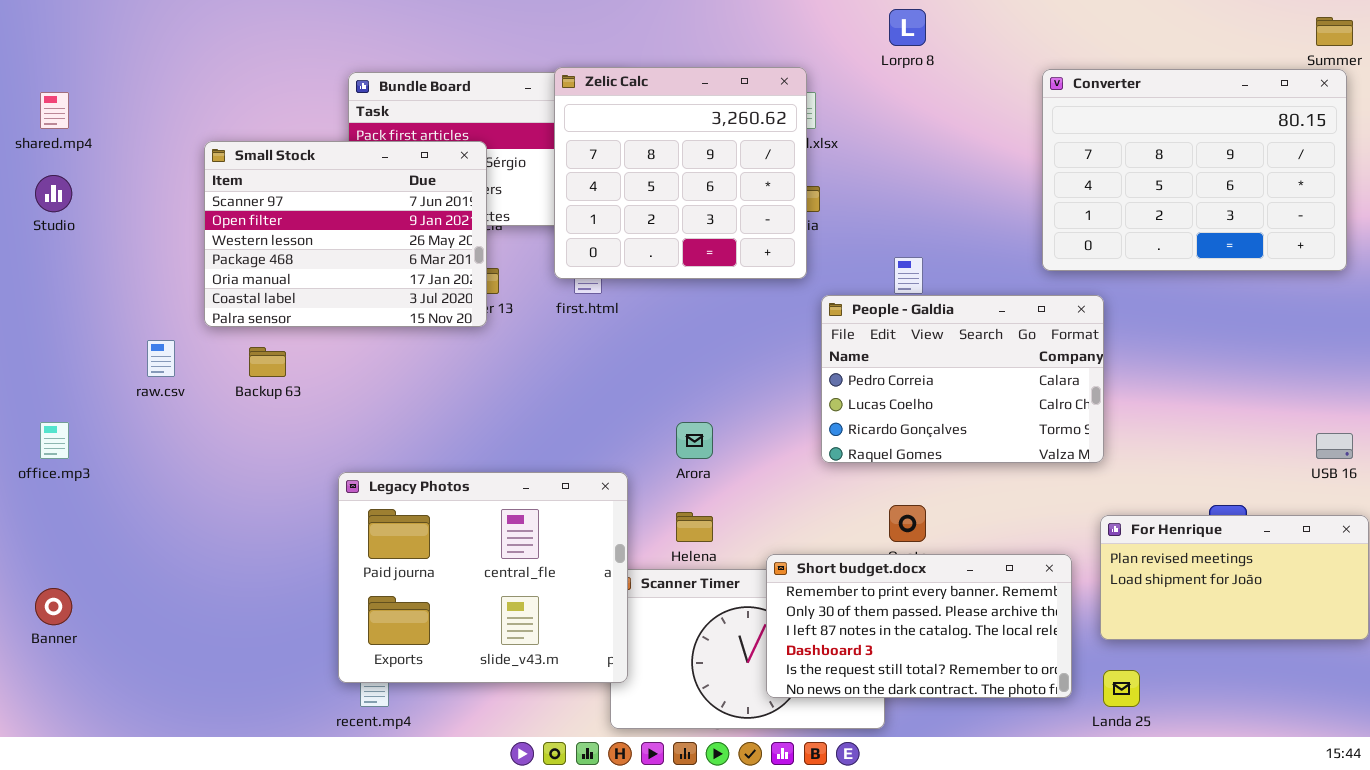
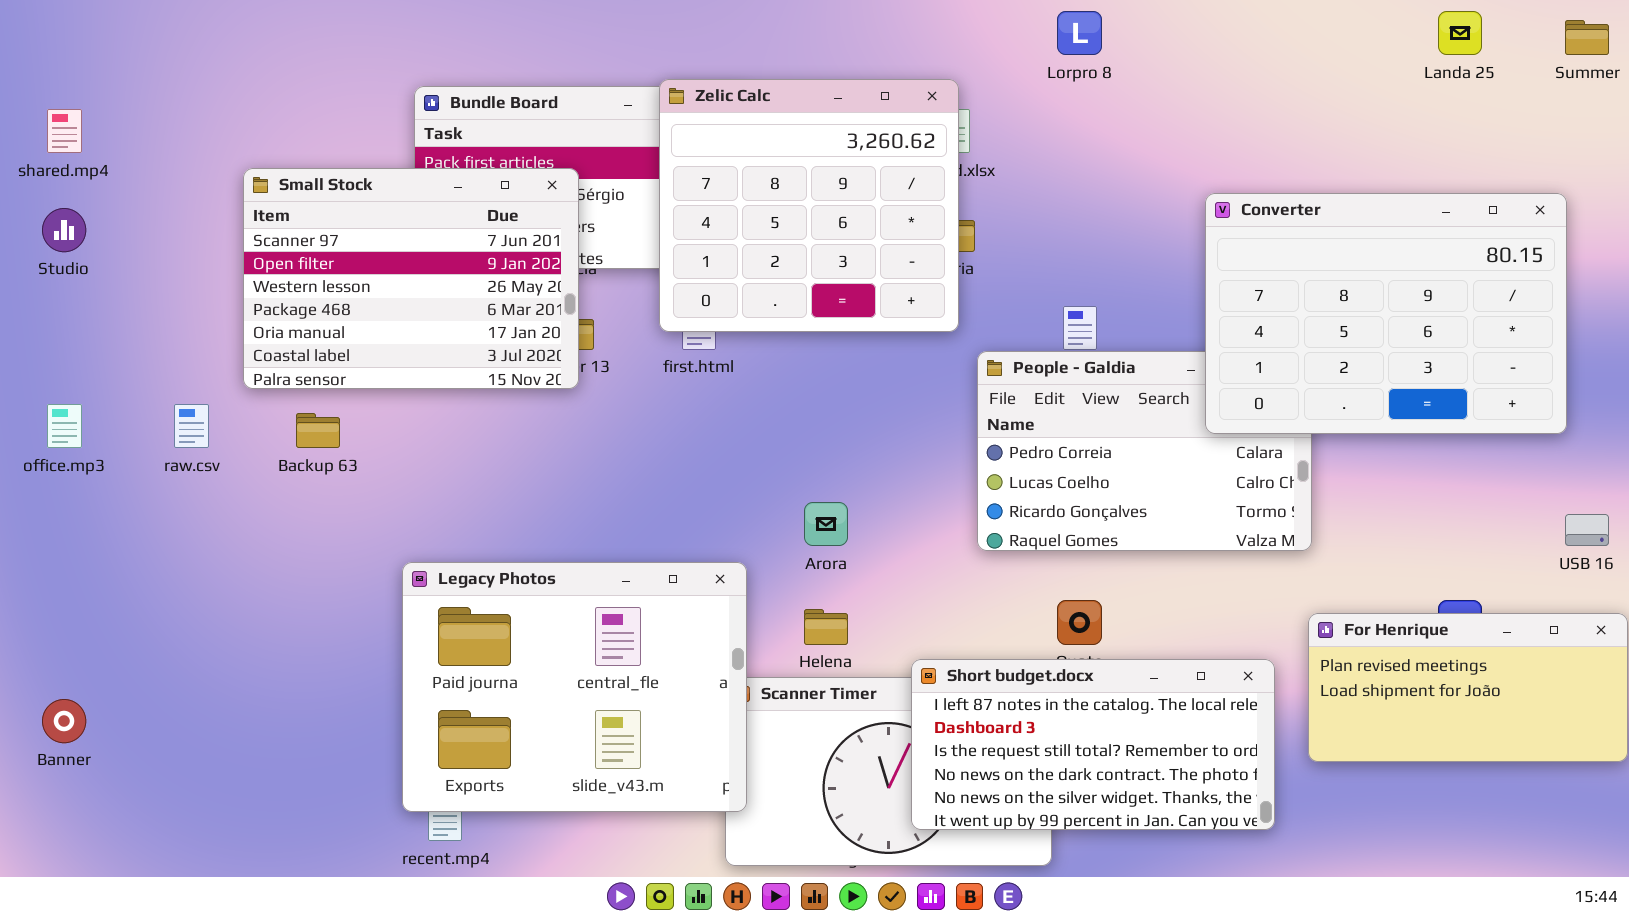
Converter: [1042,69,1347,271] -> [1205,193,1567,434], moved
office.mp3: [40,422,69,459] -> [47,404,82,448], moved
Short budget.docx: [766,554,1072,698] -> [911,659,1275,830], scrolled down 2 rows
Landa 25: [1103,670,1140,707] -> [1438,11,1482,55], moved

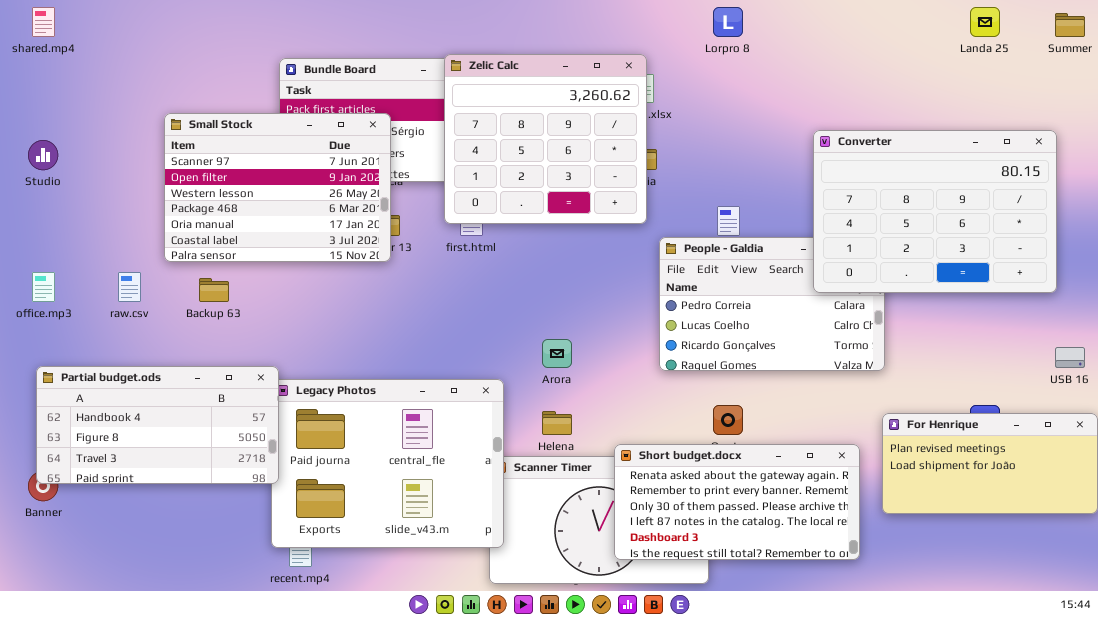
shared.mp4: [47,109,82,153] -> [32,7,55,37], moved
Partial budget.ods: none -> [36,366,279,484], opened
Short budget.docx: [911,659,1275,830] -> [614,444,860,560], scrolled up 3 rows

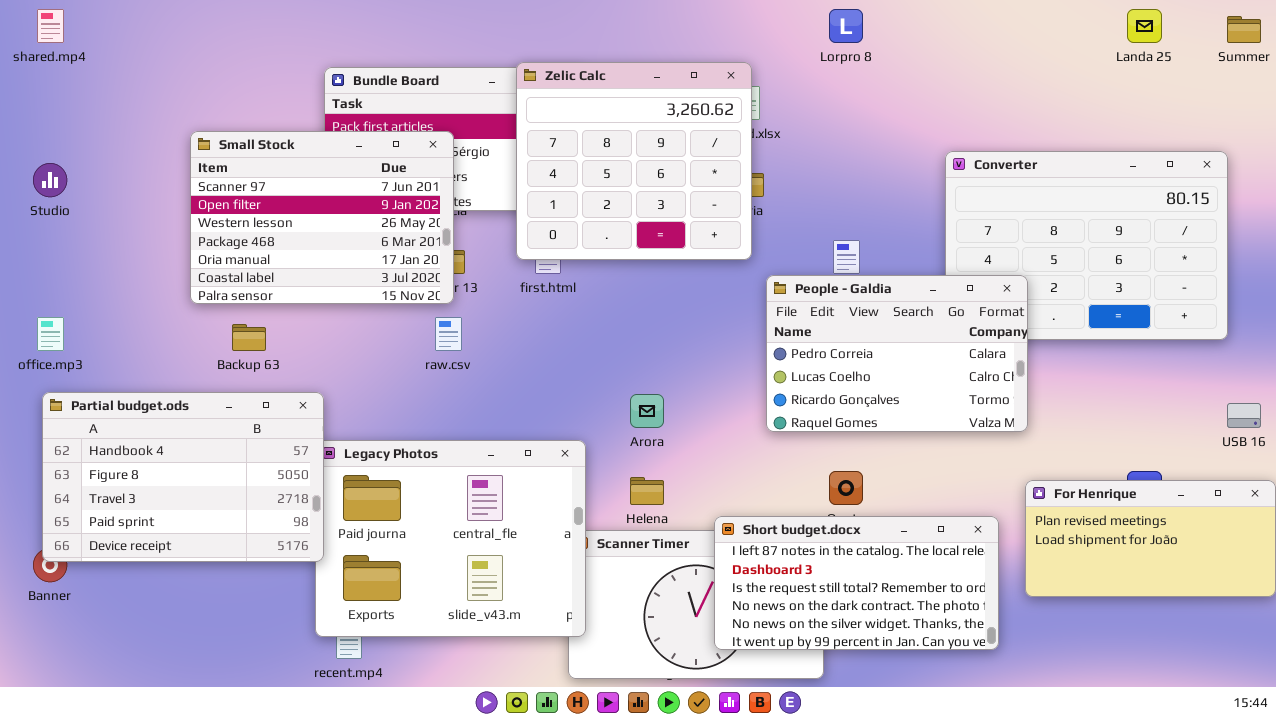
People - Galdia: [659,237,885,371] -> [766,275,1028,432], raised
raw.csv: [118,272,141,302] -> [435,317,462,351], moved
Partial budget.ods: [36,366,279,484] -> [42,392,324,562], resized
Short budget.docx: [614,444,860,560] -> [714,516,999,650], scrolled down 3 rows

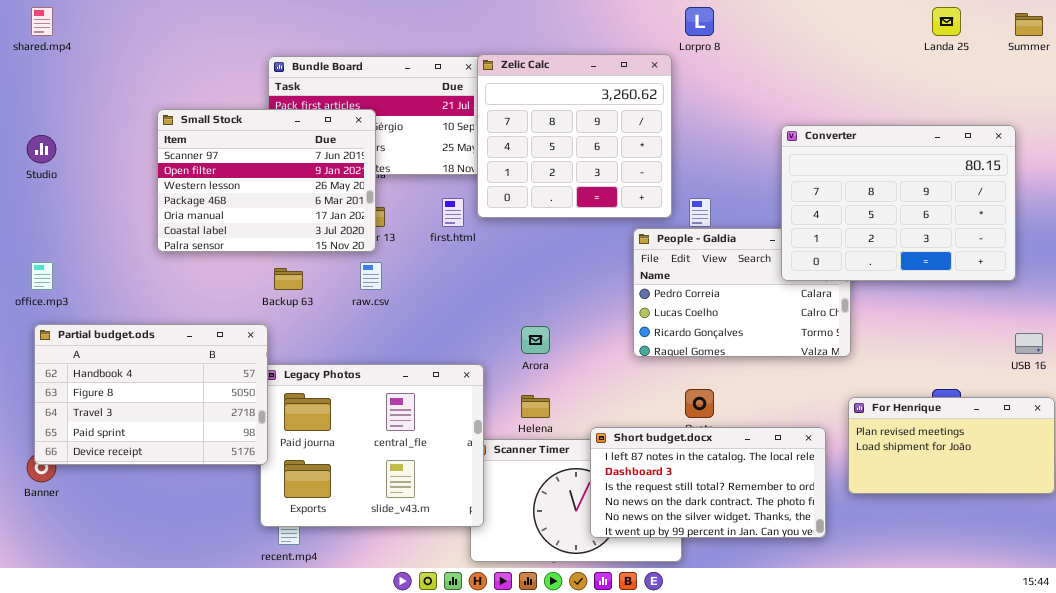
Zelic Calc: [516,62,752,260] -> [477,54,672,218], moved
Converter: [945,151,1228,340] -> [781,125,1016,281], raised
Backup 63: [232,324,266,351] -> [274,268,303,290], moved

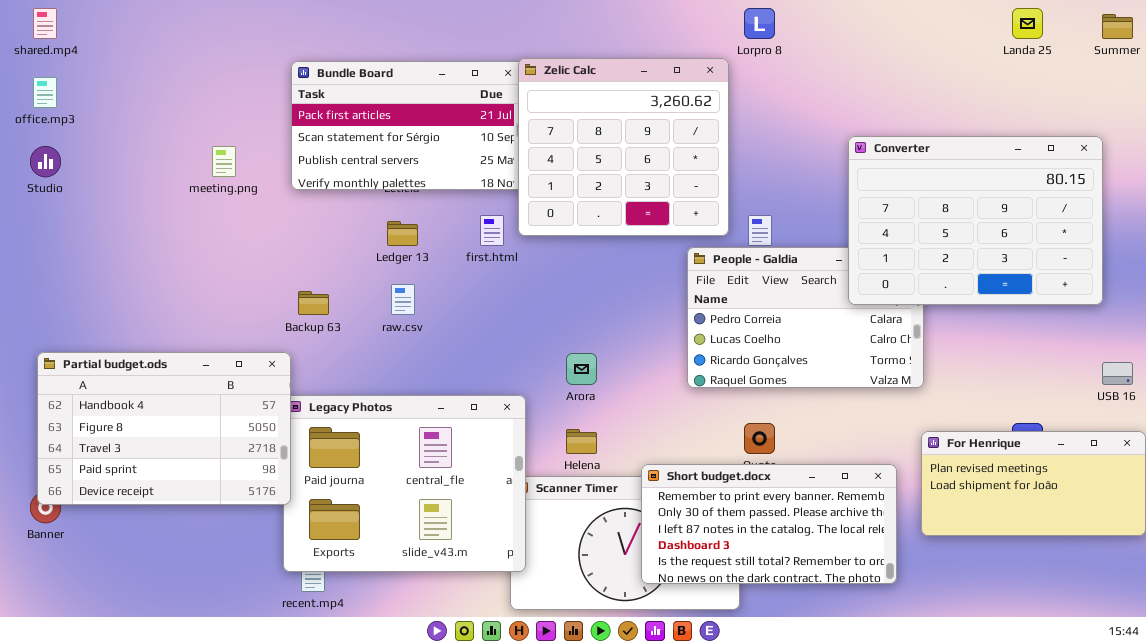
Small Stock: [157,109,376,252] -> none, closed
office.mp3: [31,262,53,290] -> [33,77,57,108], moved
Short budget.docx: [590,427,826,538] -> [641,464,897,584], scrolled up 2 rows

